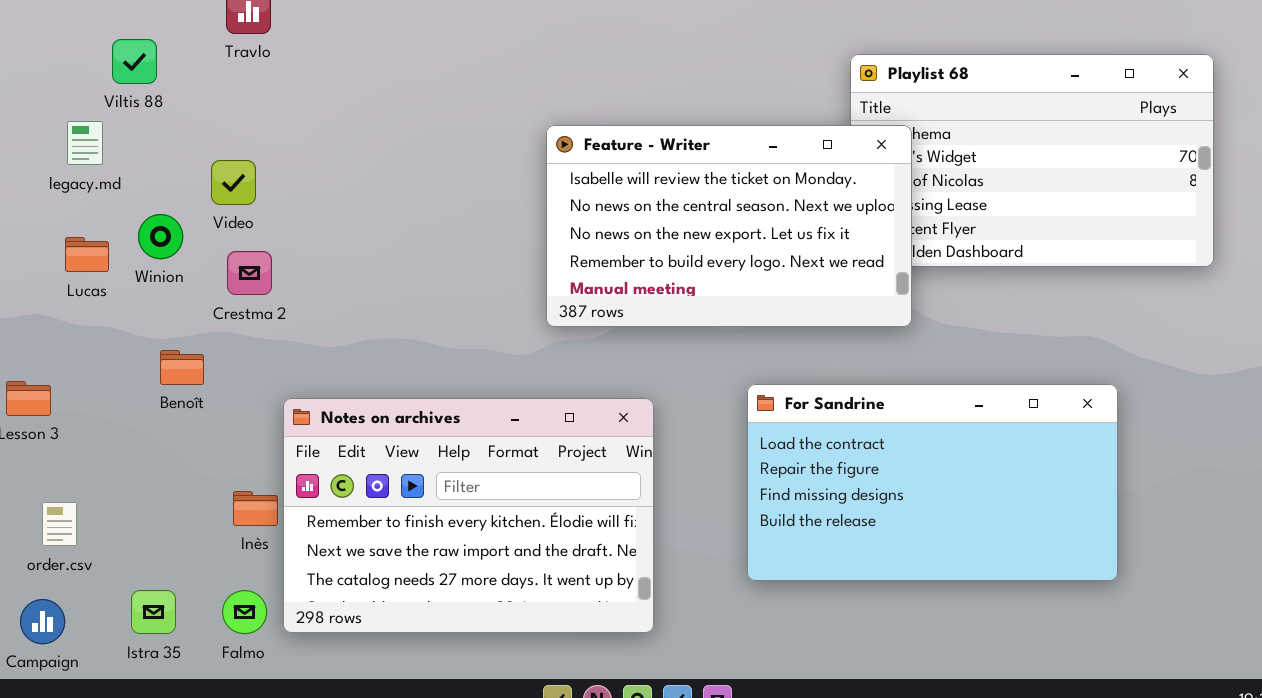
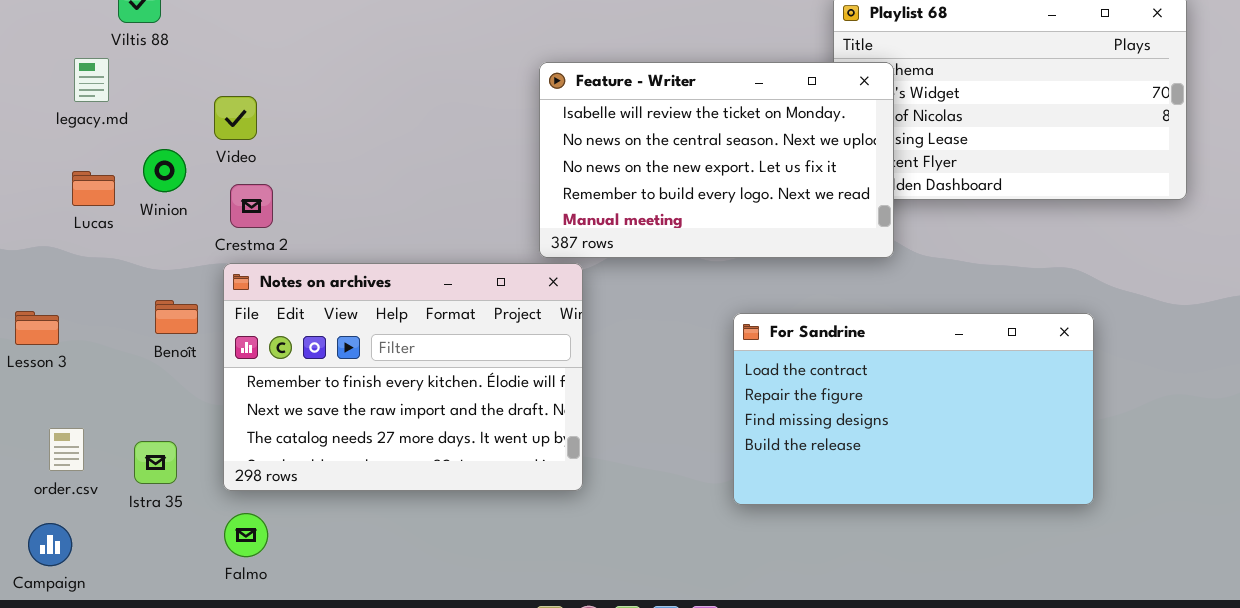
Benoît: [160,350,204,385] -> [155,300,198,334], moved
Notes on archives: [283,398,654,633] -> [223,263,583,491], moved
Istra 35: [131,590,176,634] -> [134,441,177,484], moved

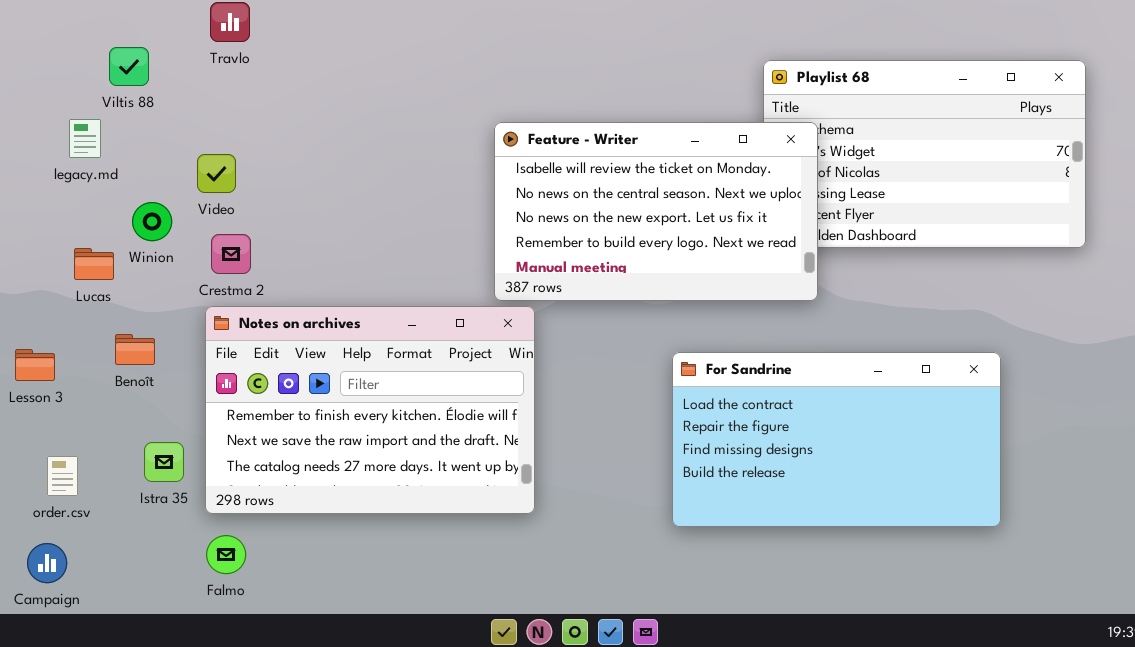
Lucas: [72,171,115,206] -> [74,248,114,280], moved
Benoît: [155,300,198,334] -> [115,334,155,365], moved
Istra 35: [134,441,177,484] -> [144,442,184,482], moved

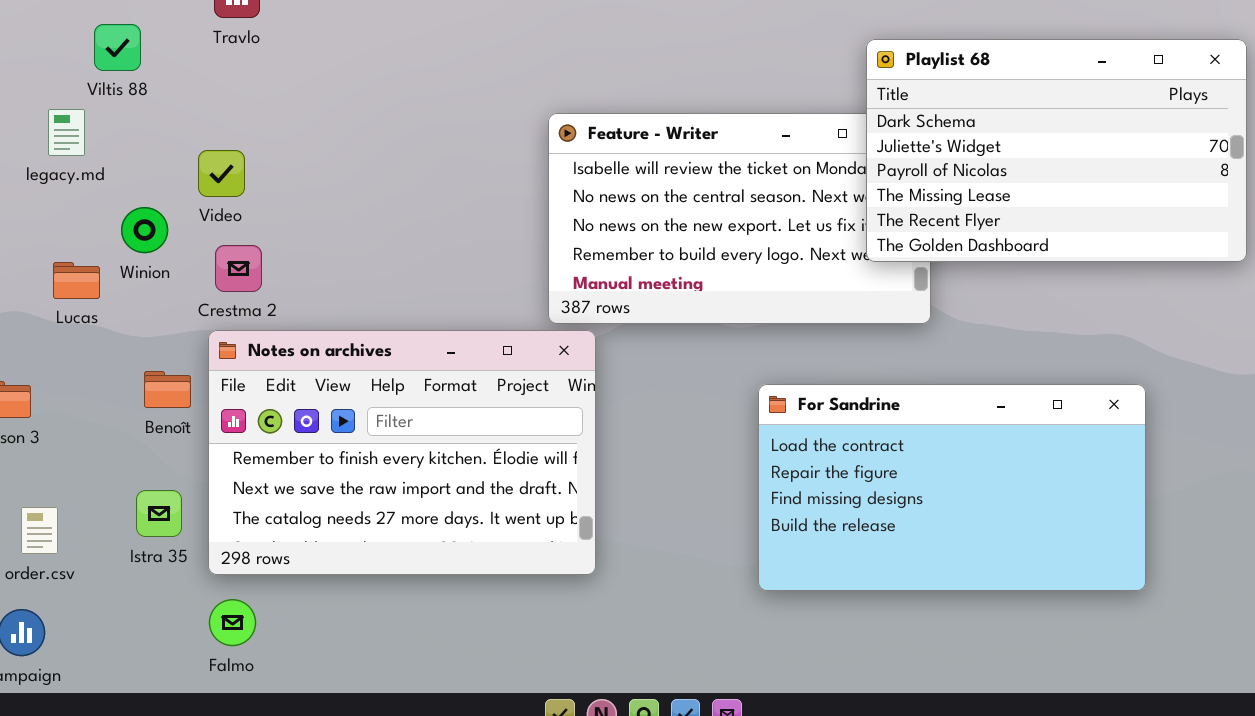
Playlist 68: [763,60,1086,248] -> [866,39,1247,262], raised
Benoît: [115,334,155,365] -> [144,371,191,408], moved

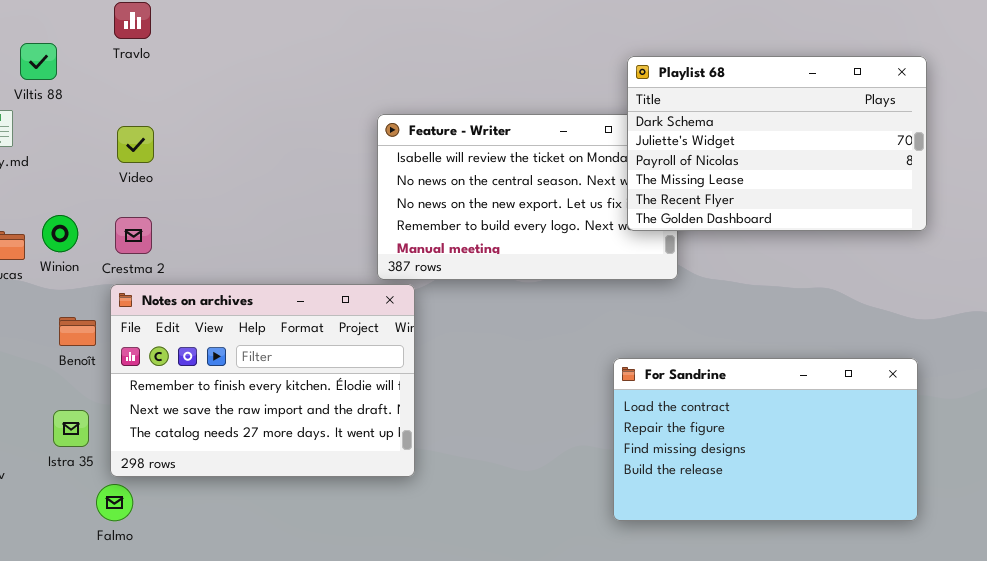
Video: [198,150,245,197] -> [117,126,154,163], moved
Winion: [121,207,168,253] -> [42,215,78,252], moved
For Sandrine: [758,384,1146,591] -> [613,358,918,521], moved
Falmo: [209,599,256,646] -> [96,484,133,521], moved

